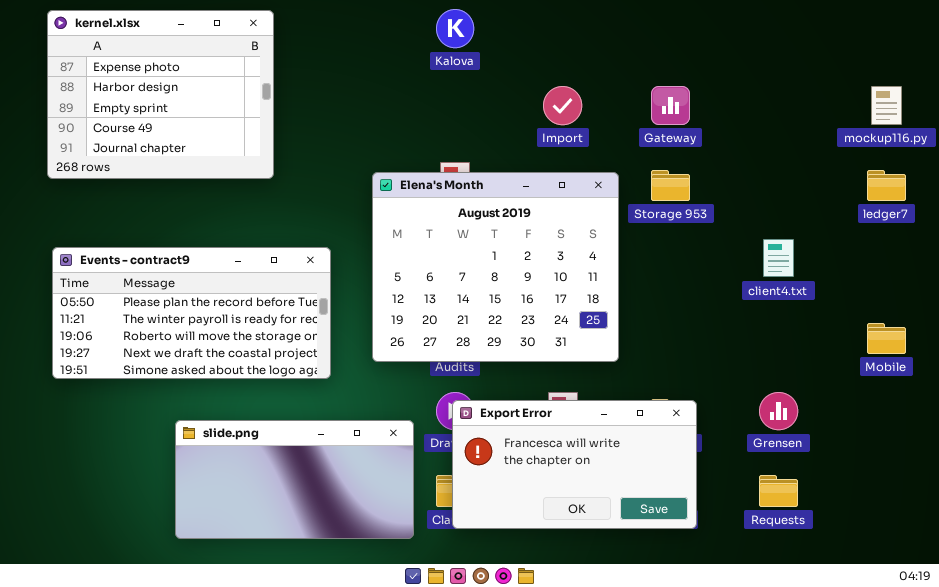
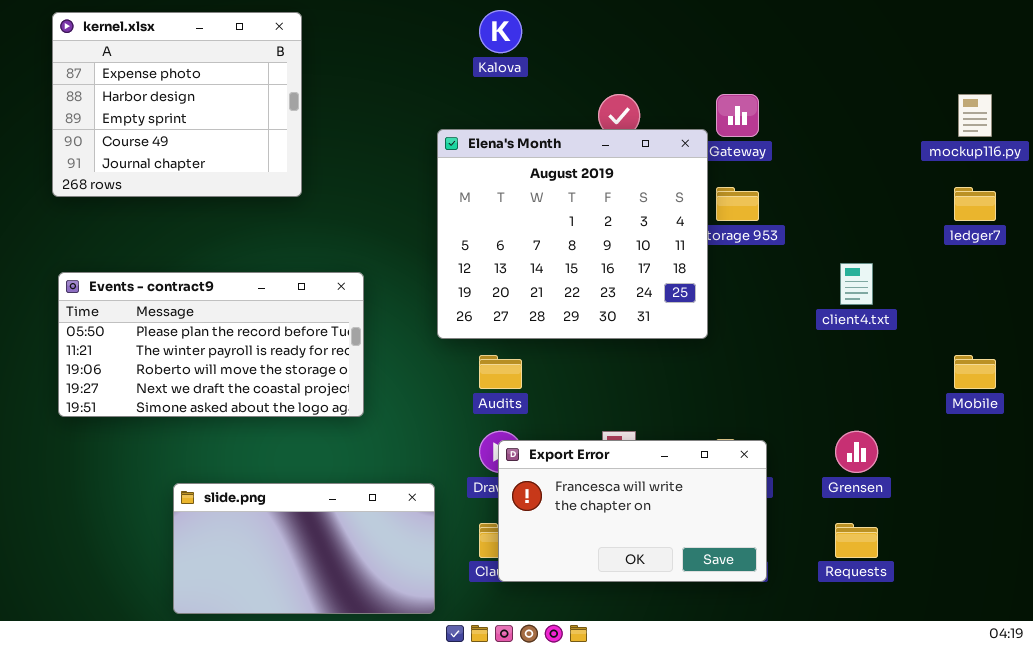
Elena's Month: [372,172,619,362] -> [437,129,708,339], moved
slide.png: [175,420,414,539] -> [173,483,435,614], moved

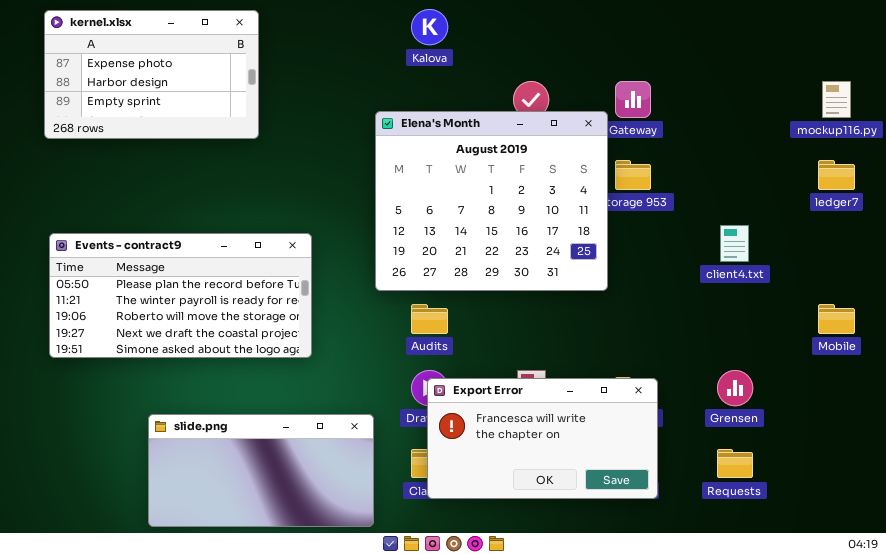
kernel.xlsx: [52,12,302,197] -> [44,10,259,139], resized

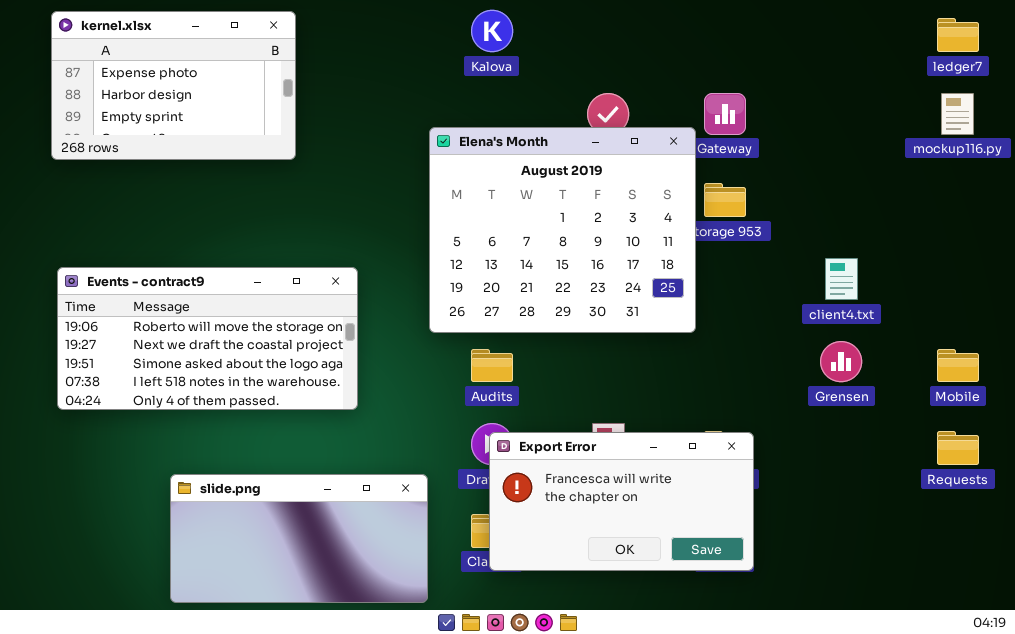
ledger7: [818,160,855,190] -> [937,18,979,52], moved
Events - contract9: [49,233,312,358] -> [57,267,358,410], scrolled down 2 rows
Grensen: [717,370,753,406] -> [820,341,862,382], moved
Requests: [717,449,753,478] -> [937,431,979,465], moved

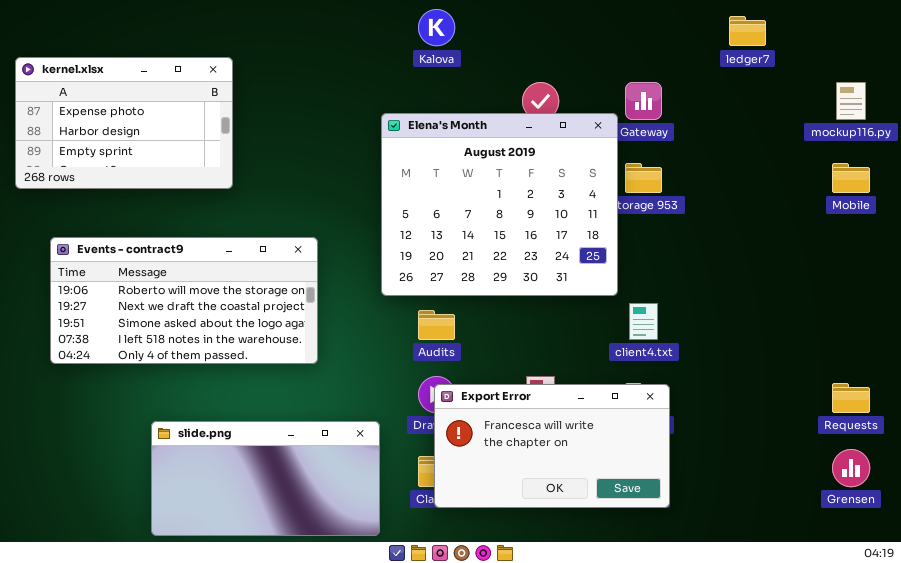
kernel.xlsx: [51,11,296,160] -> [15,57,233,189], moved
ledger7: [937,18,979,52] -> [729,16,766,46], moved
client4.txt: [825,258,858,300] -> [629,303,658,340], moved
Grensen: [820,341,862,382] -> [832,449,870,487], moved
Mobile: [937,349,979,382] -> [832,163,870,193], moved

